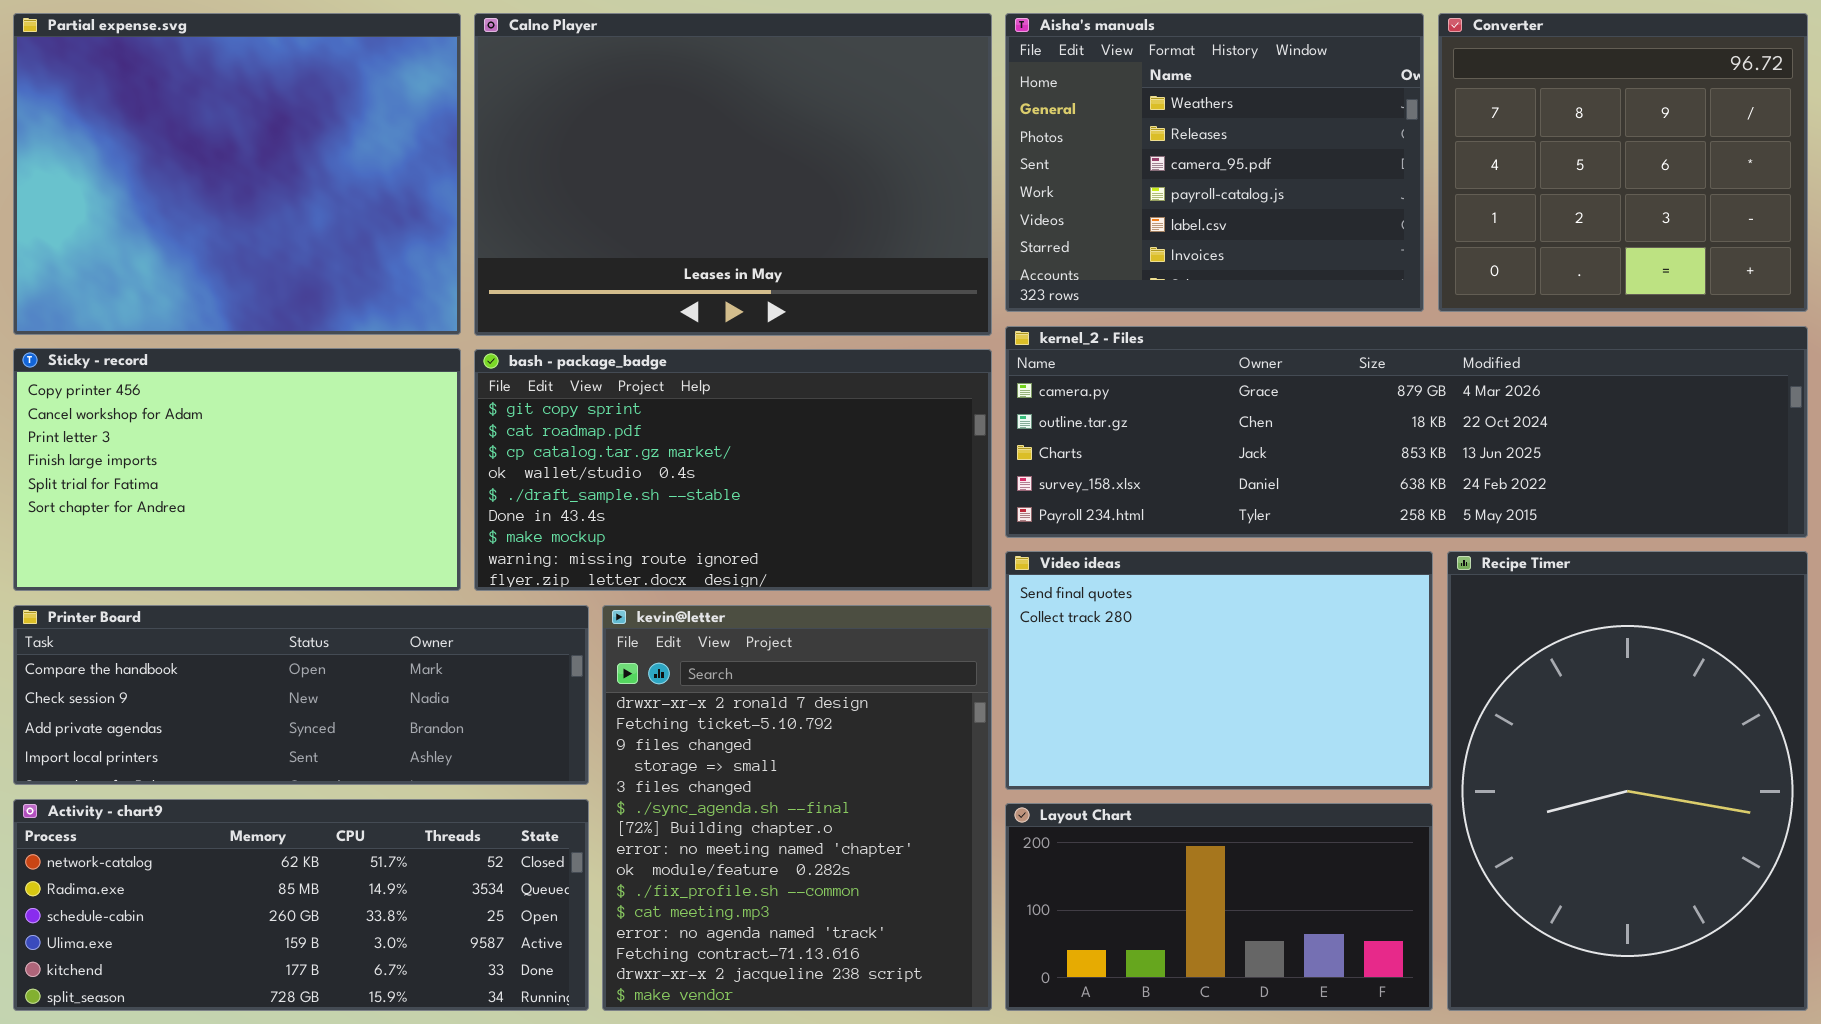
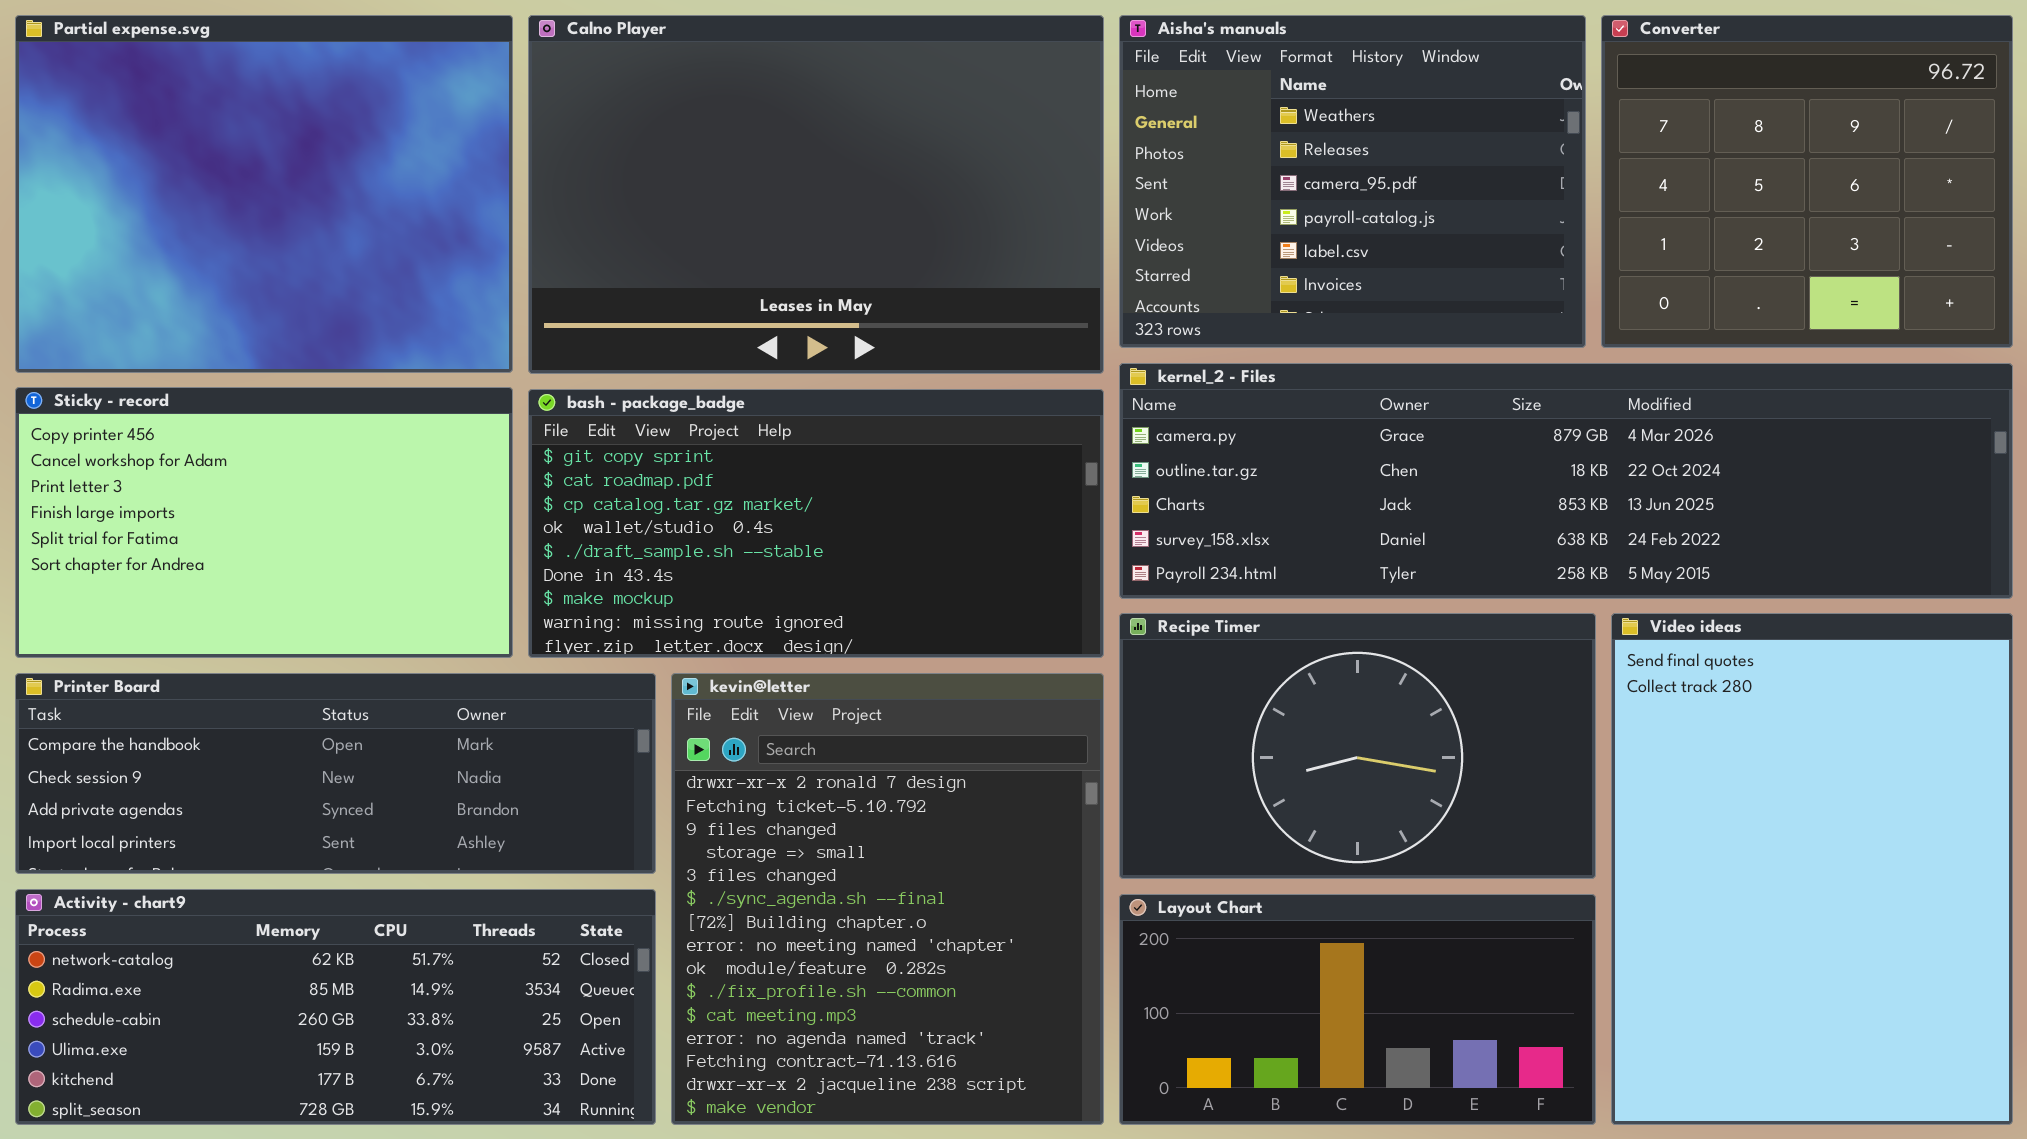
Video ideas: [1005,551,1433,790] -> [1611,613,2013,1125], moved, resized
Recipe Timer: [1447,551,1808,1011] -> [1119,613,1596,879], moved, resized

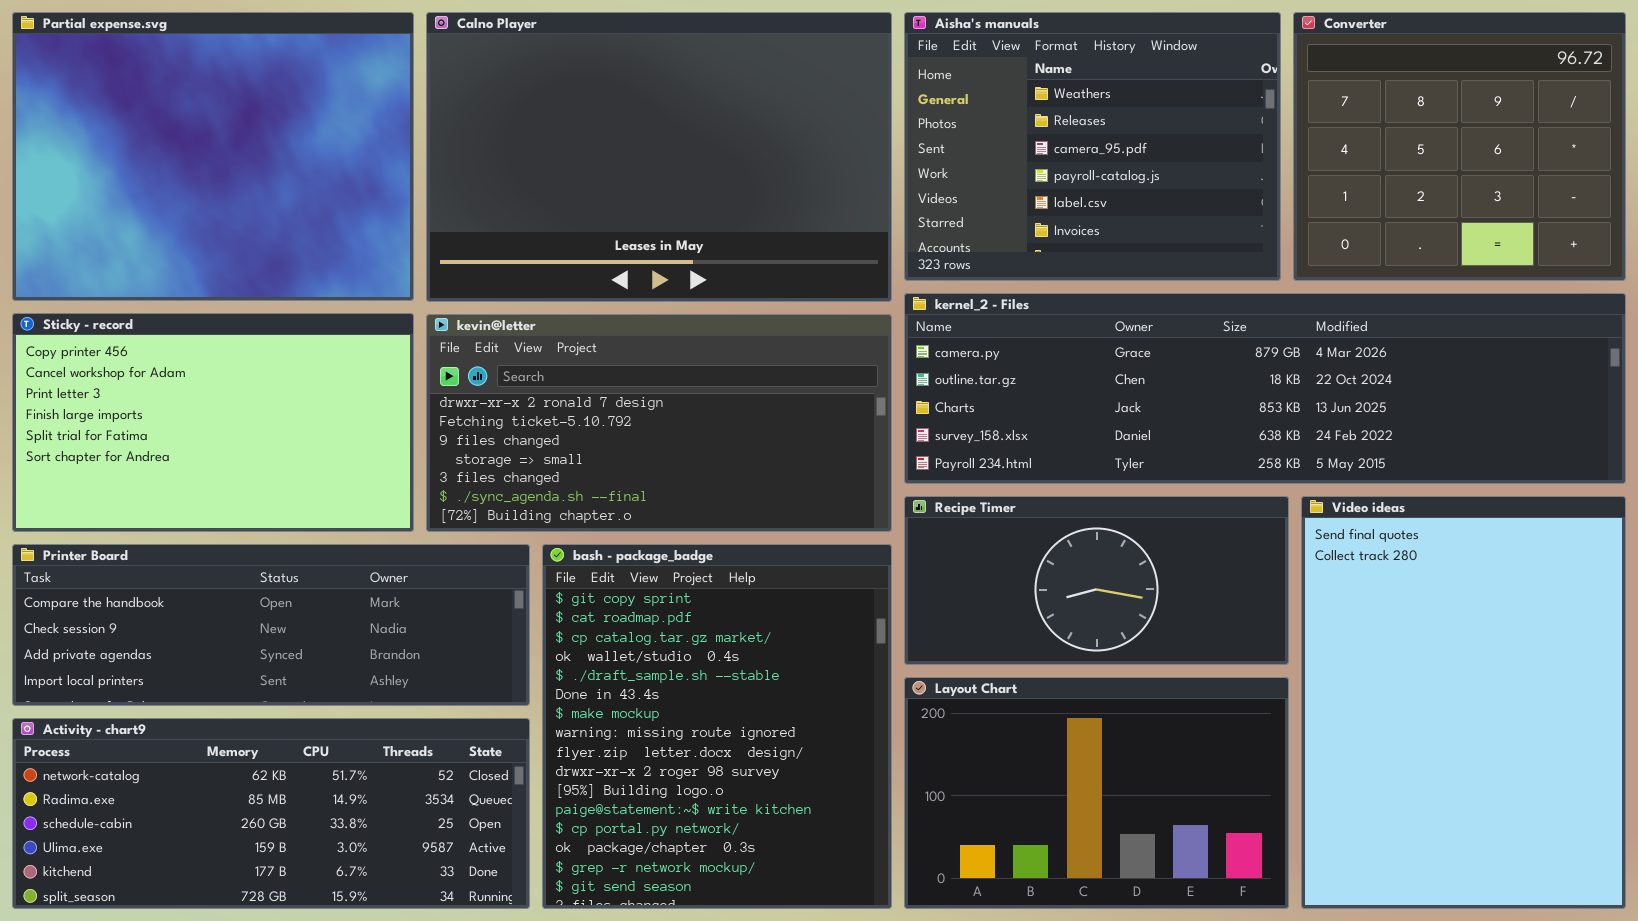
bash - package_badge: [528,389,1104,658] -> [542,544,892,909], moved, resized
Recipe Timer: [1119,613,1596,879] -> [904,496,1289,665], resized
kevin@letter: [671,673,1104,1125] -> [426,314,892,532], moved, resized
Layout Chart: [1119,894,1596,1125] -> [904,677,1289,909], resized

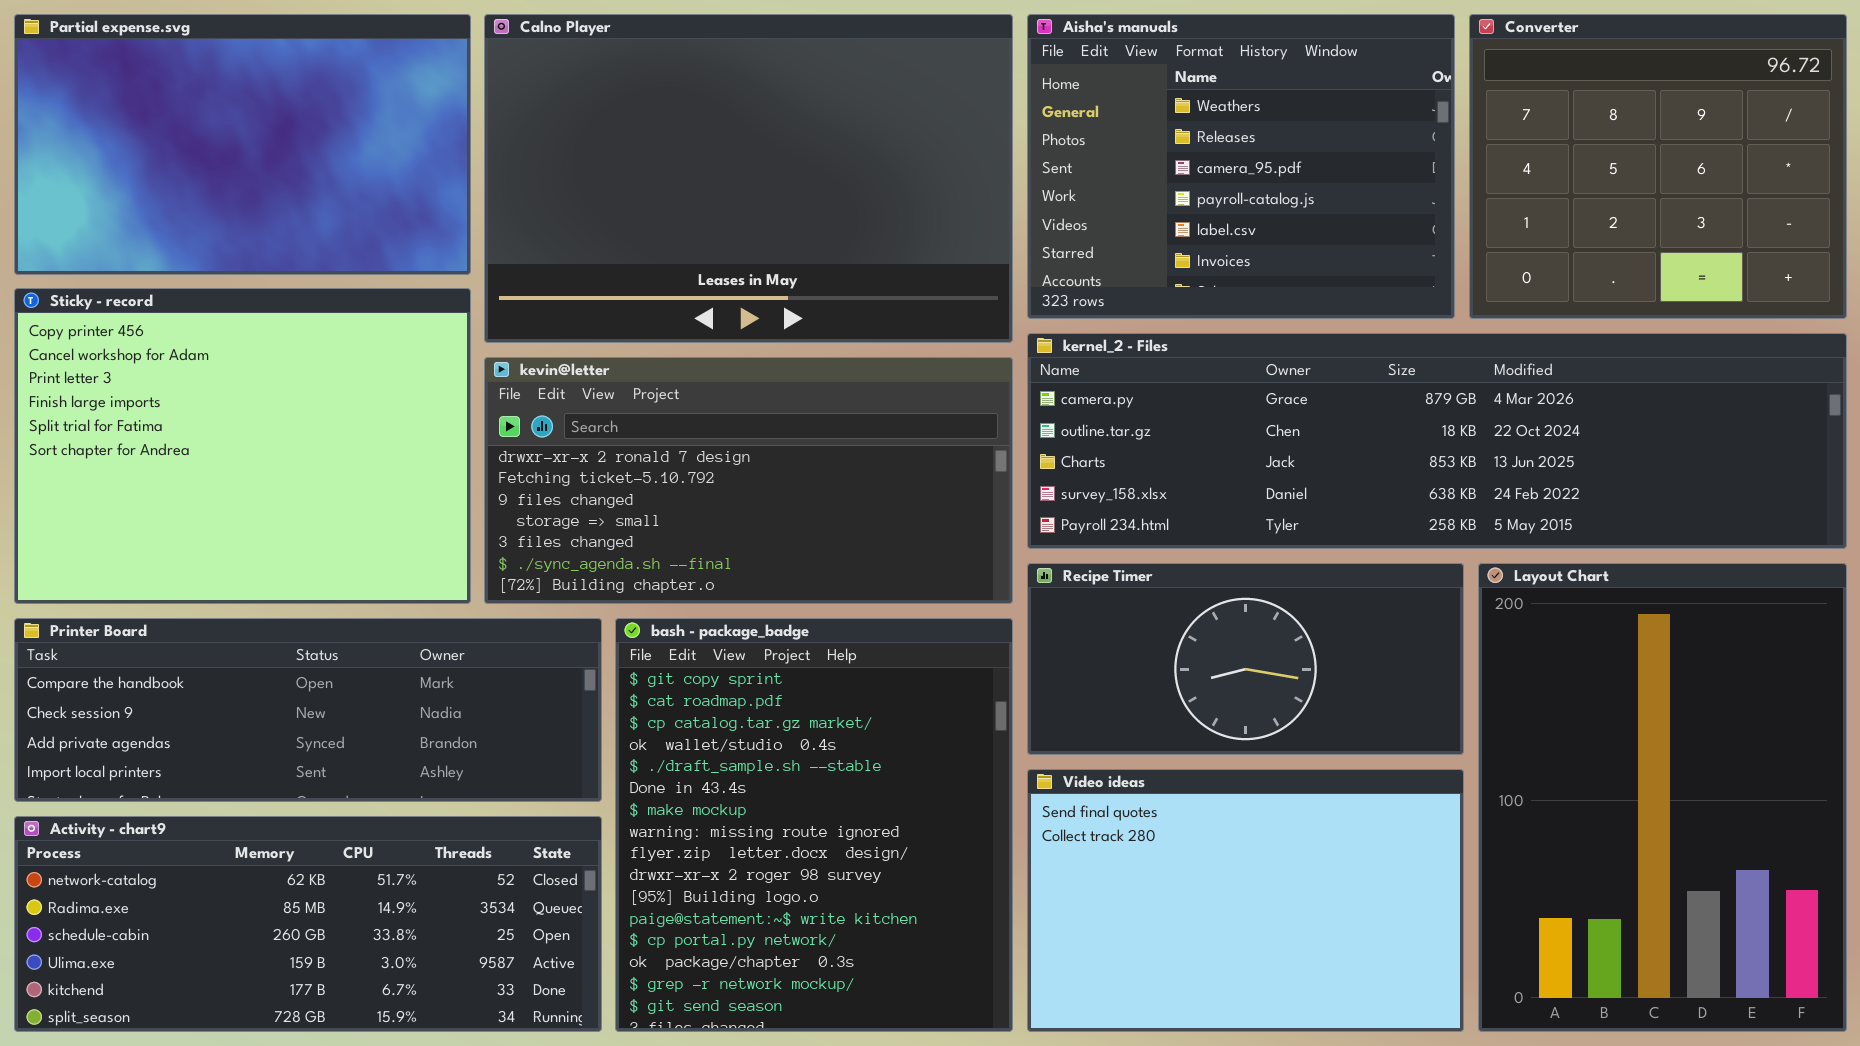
Partial expense.svg: [12,12,414,301] -> [14,14,471,275], resized
Sticky - record: [12,313,414,532] -> [14,288,471,604], resized
Video ideas: [1301,496,1626,909] -> [1027,769,1464,1032], moved, resized
Layout Chart: [904,677,1289,909] -> [1478,563,1847,1032], moved, resized

